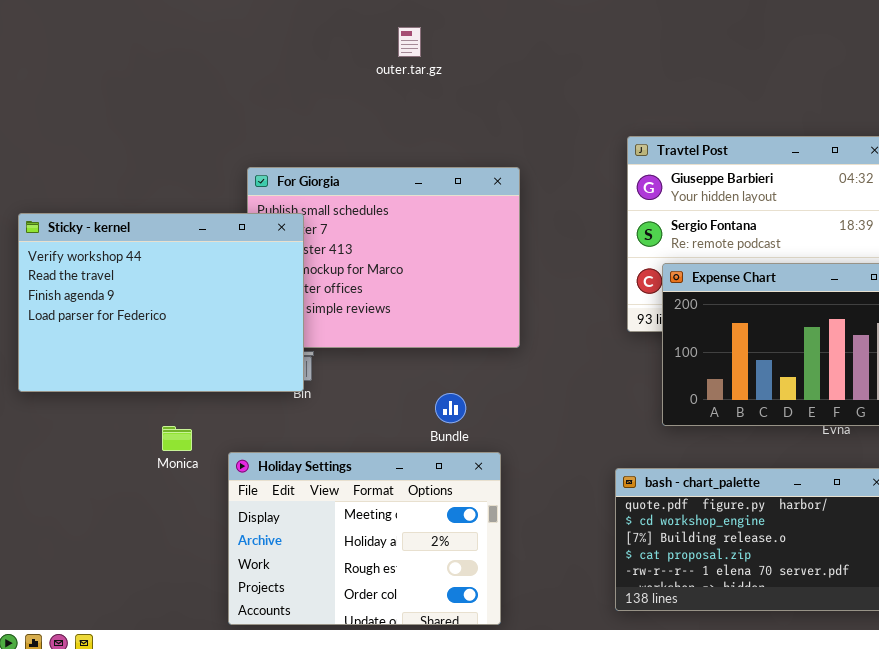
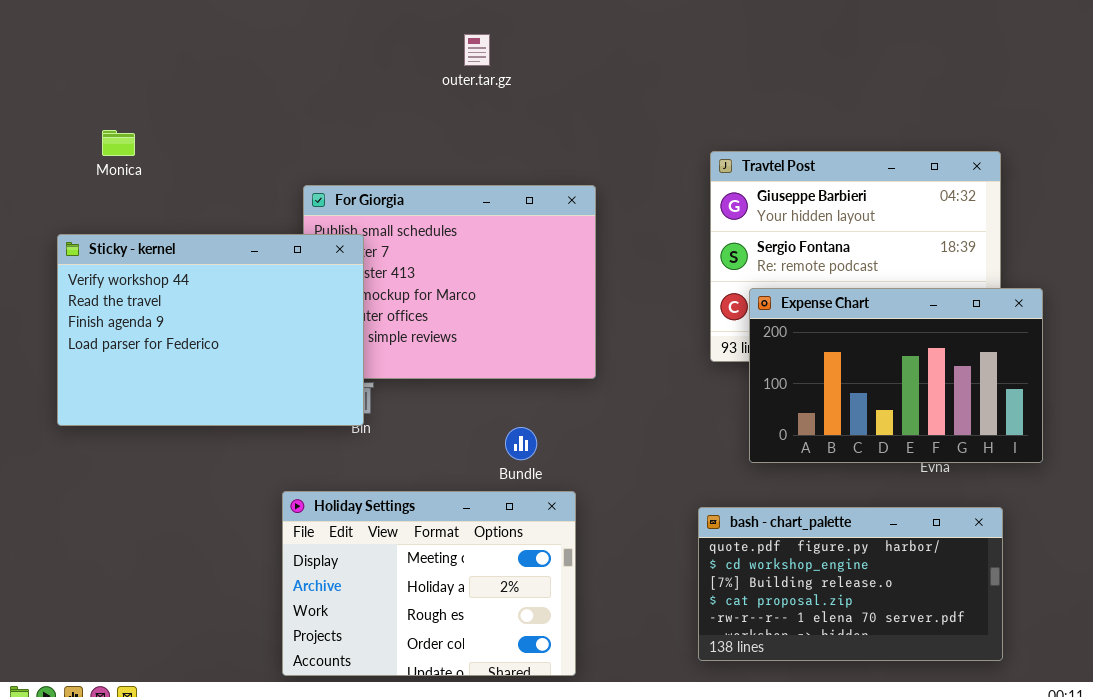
Monica: [162,426,192,451] -> [102,130,135,156], moved

